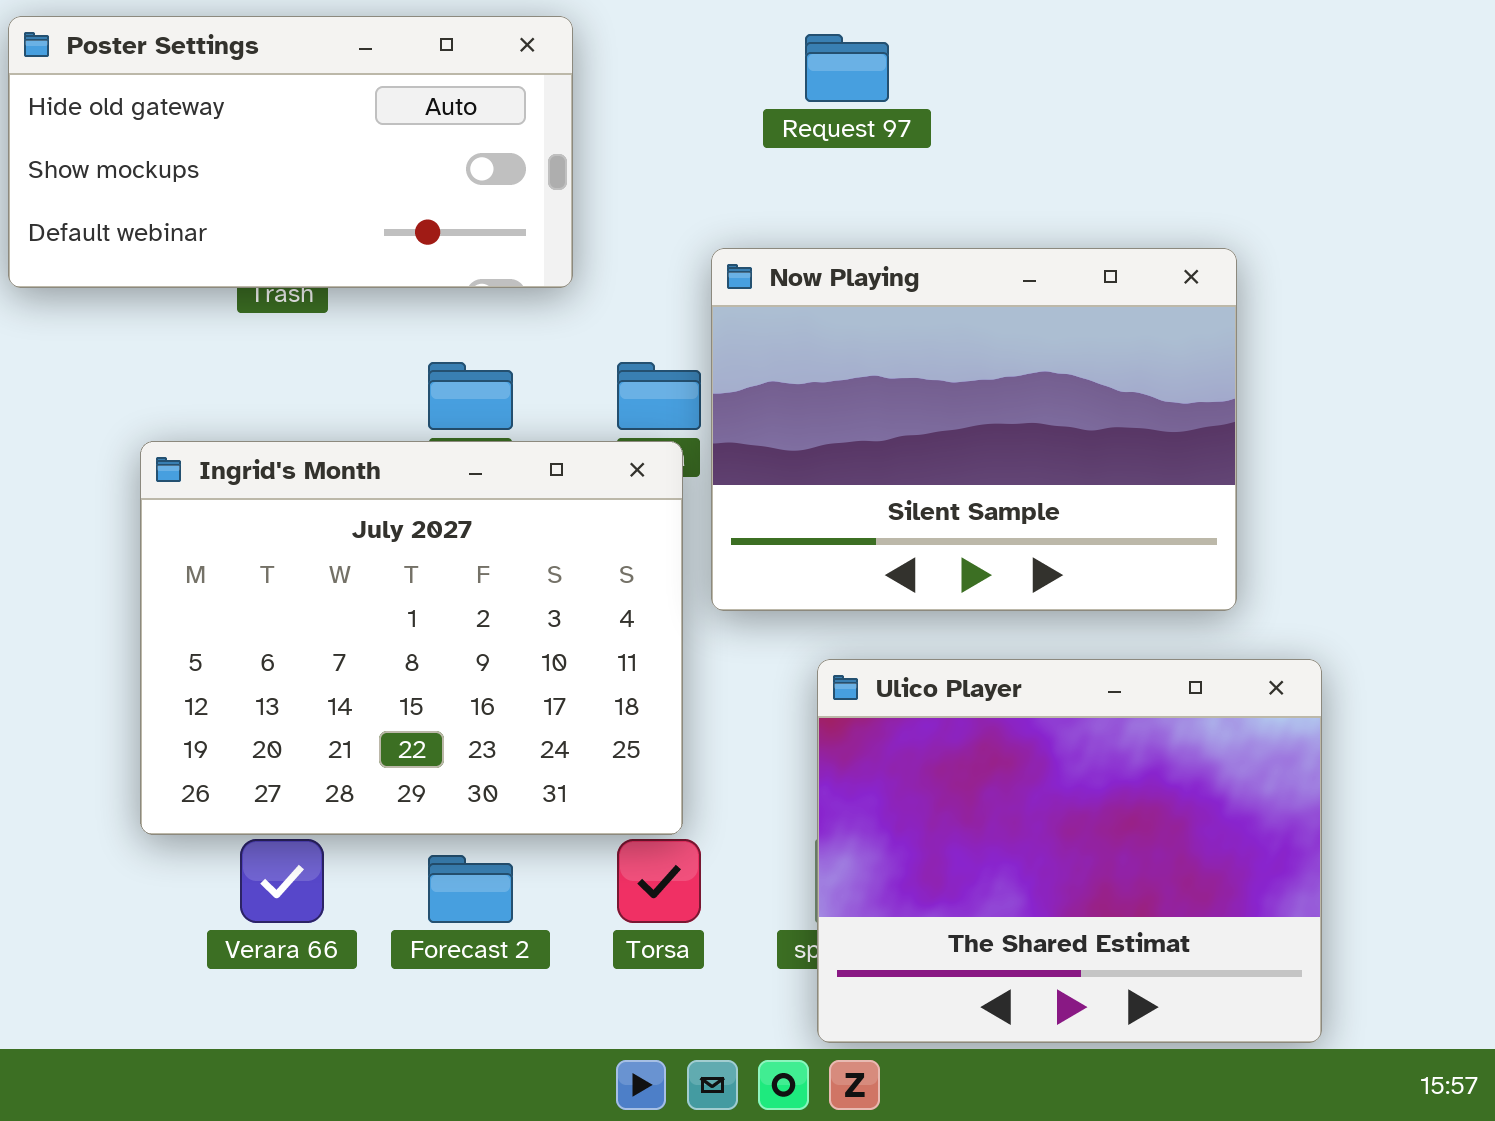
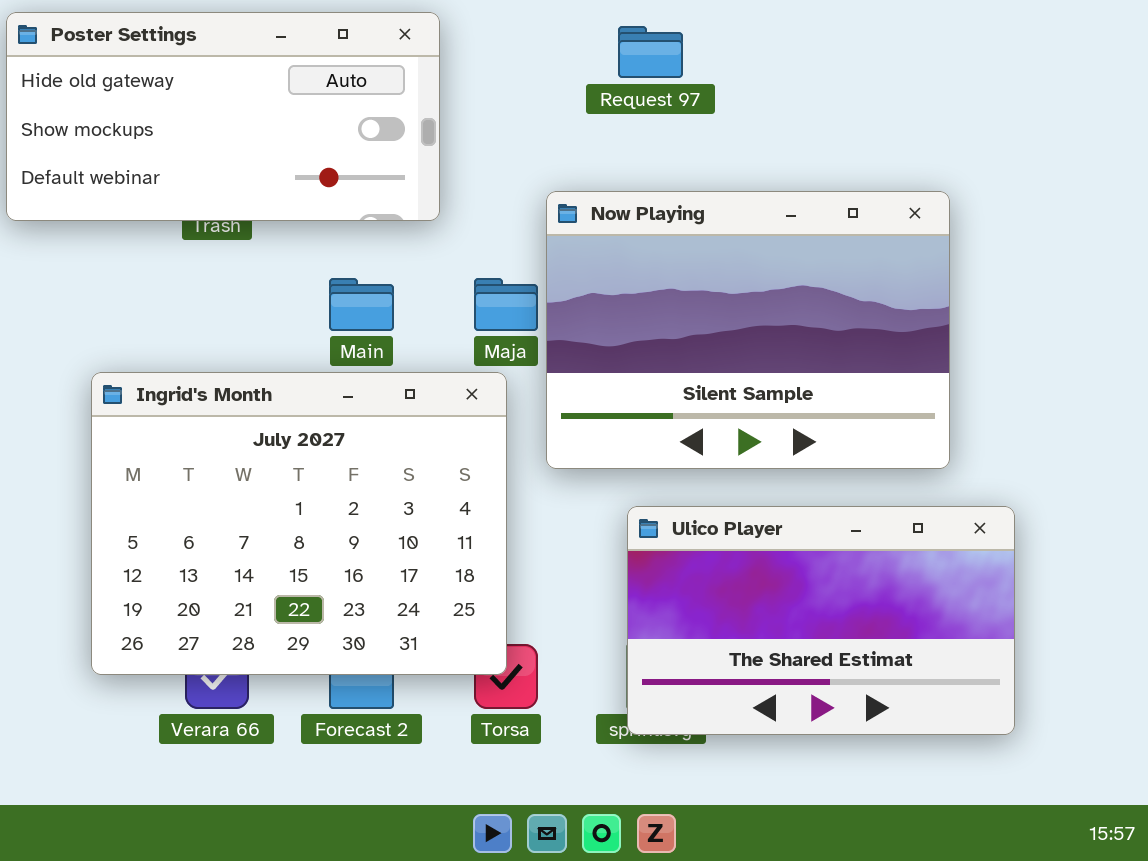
Ingrid's Month: [140,441,683,835] -> [91,372,507,675], moved
Ulico Player: [817,659,1322,1043] -> [627,506,1015,735], resized

